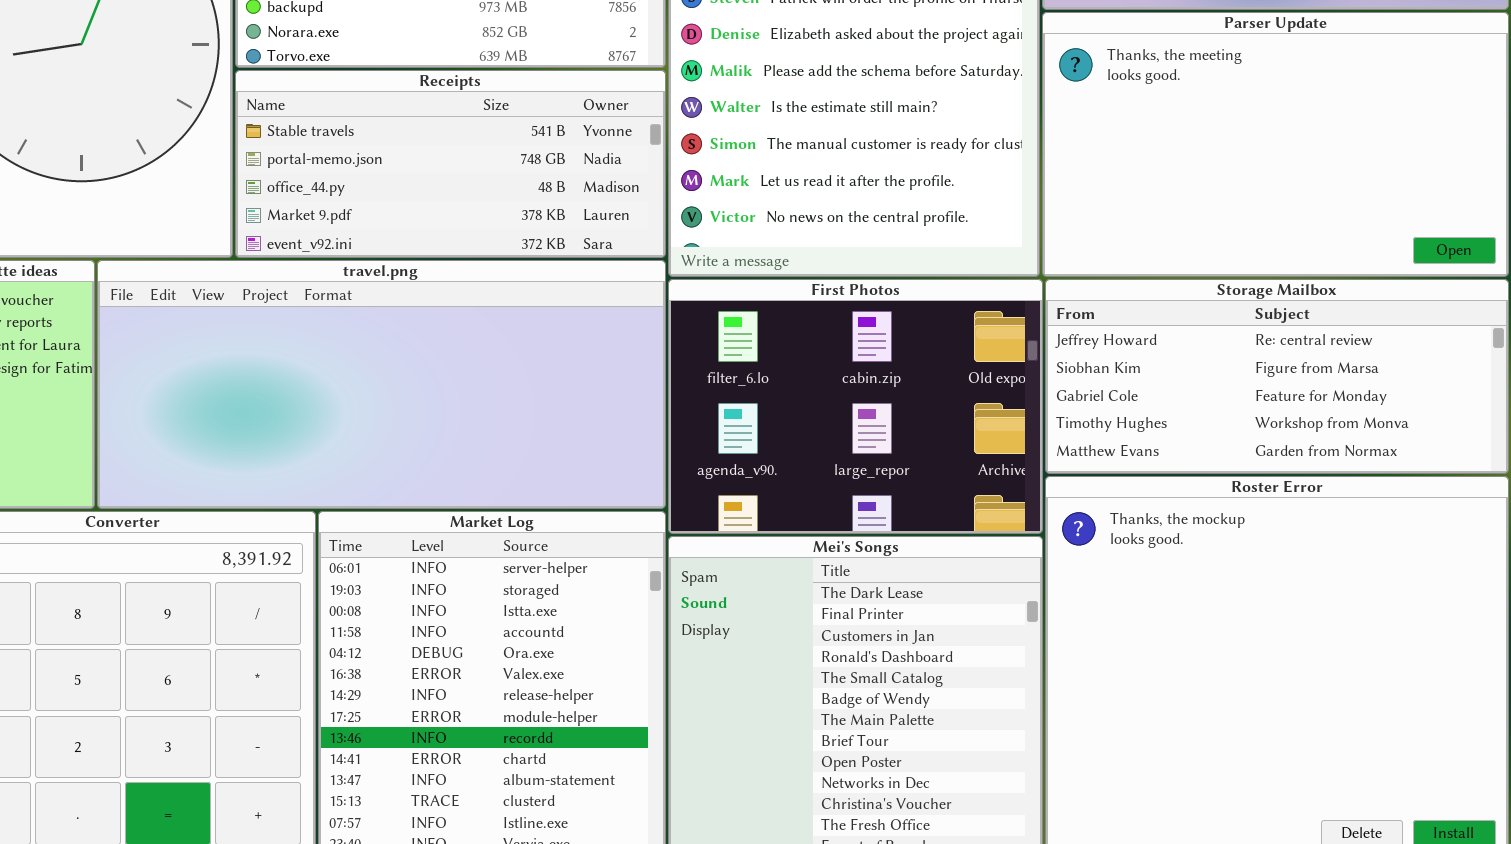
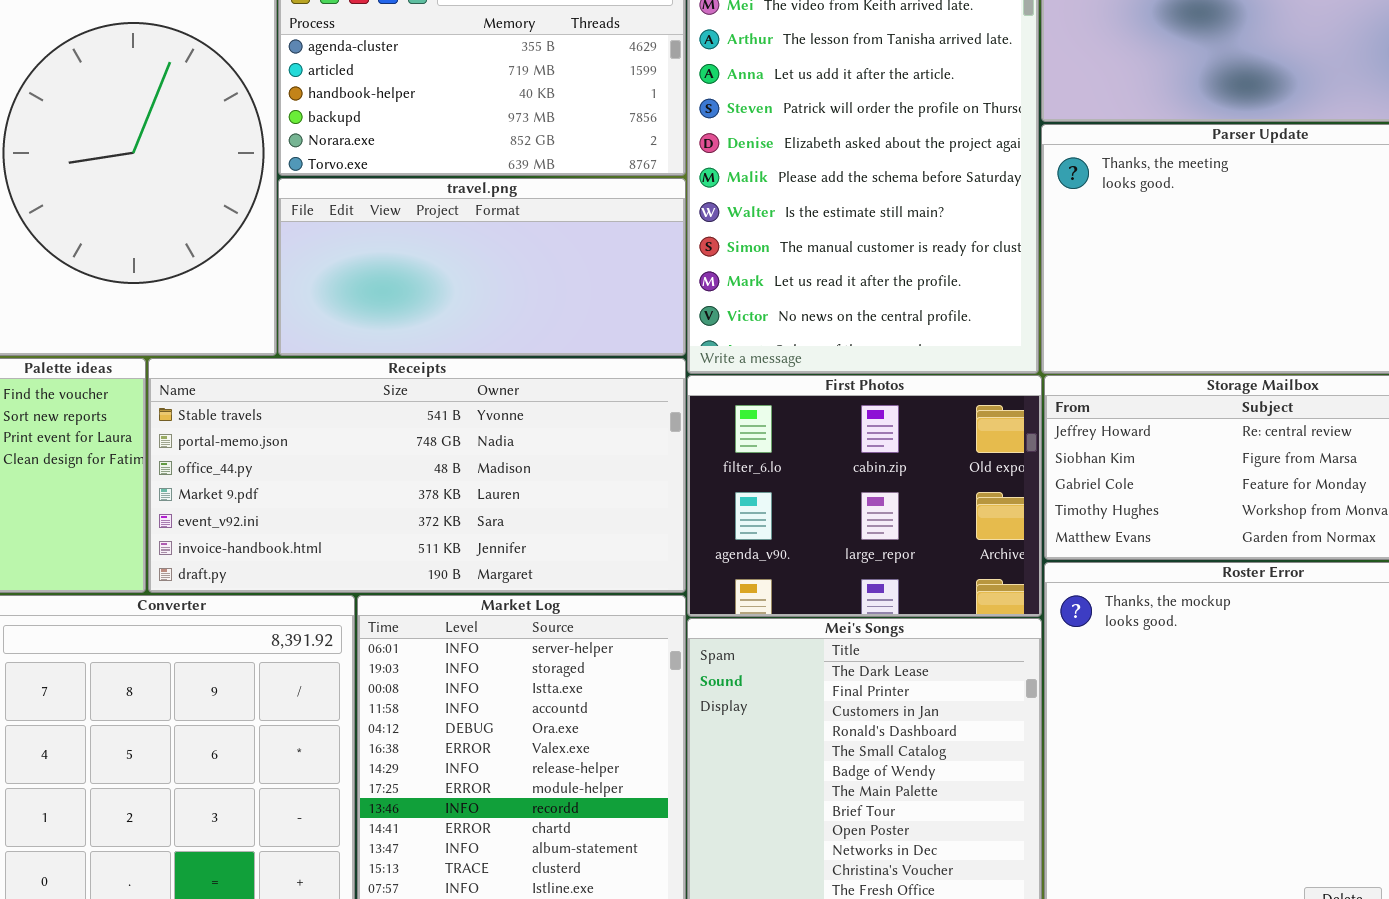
Receipts: [235,70,666,258] -> [148,358,686,593], moved, resized
travel.png: [97,260,666,509] -> [278,178,686,356], moved, resized

